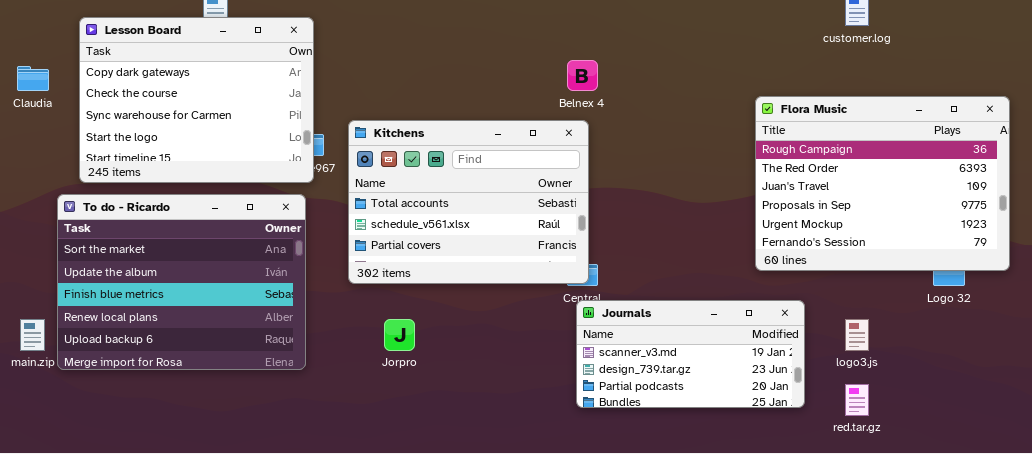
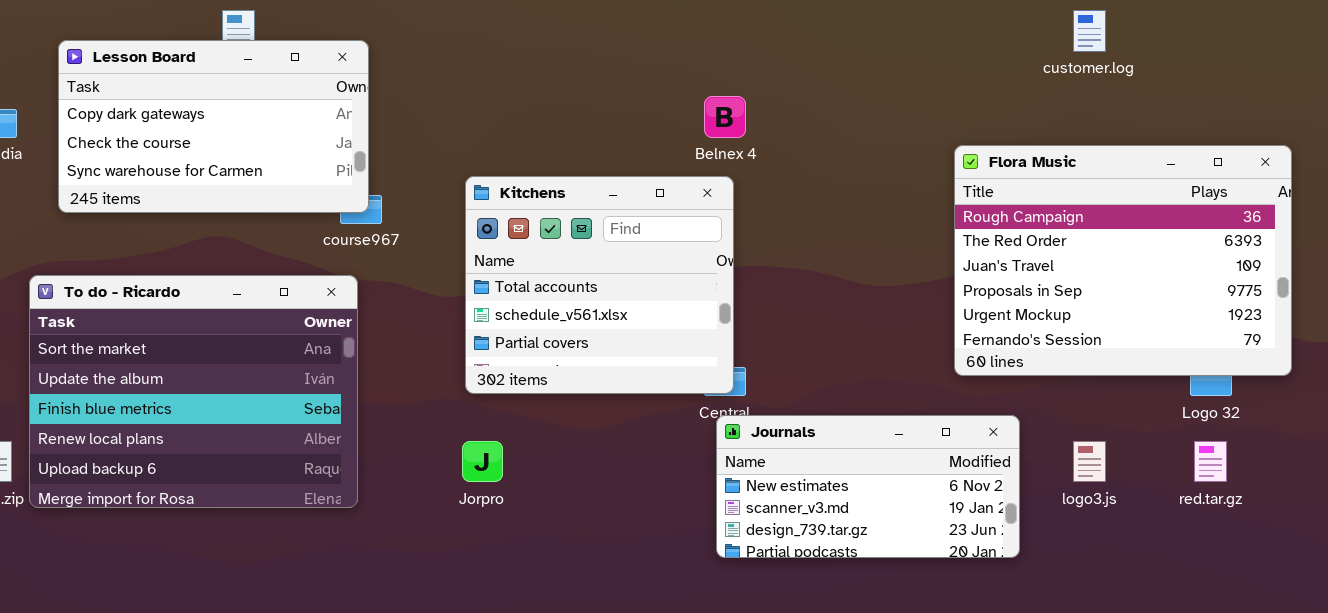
Lesson Board: [79,17,314,183] -> [58,40,369,213], resized
Kitchens: [348,120,589,284] -> [465,176,734,394], resized
Journals: [576,300,805,408] -> [716,415,1020,558], scrolled up 1 row
red.tar.gz: [845,384,869,416] -> [1194,441,1227,482], moved

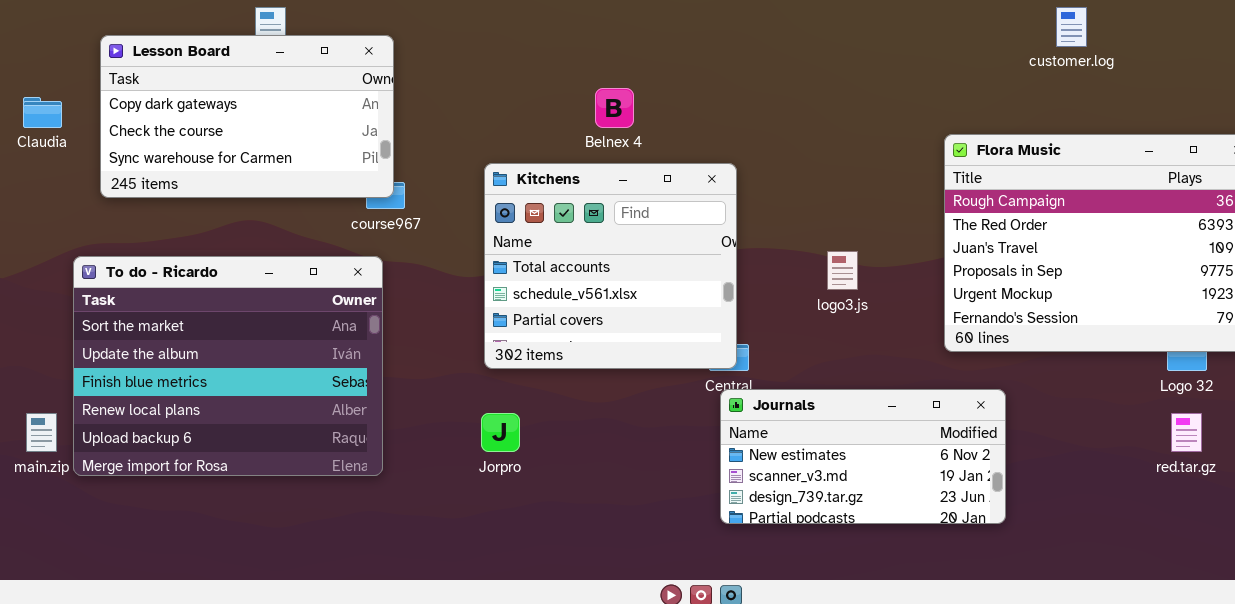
Belnex 4: [704,96,746,138] -> [595,88,634,128], moved
logo3.js: [1073,441,1106,482] -> [827,251,858,290], moved

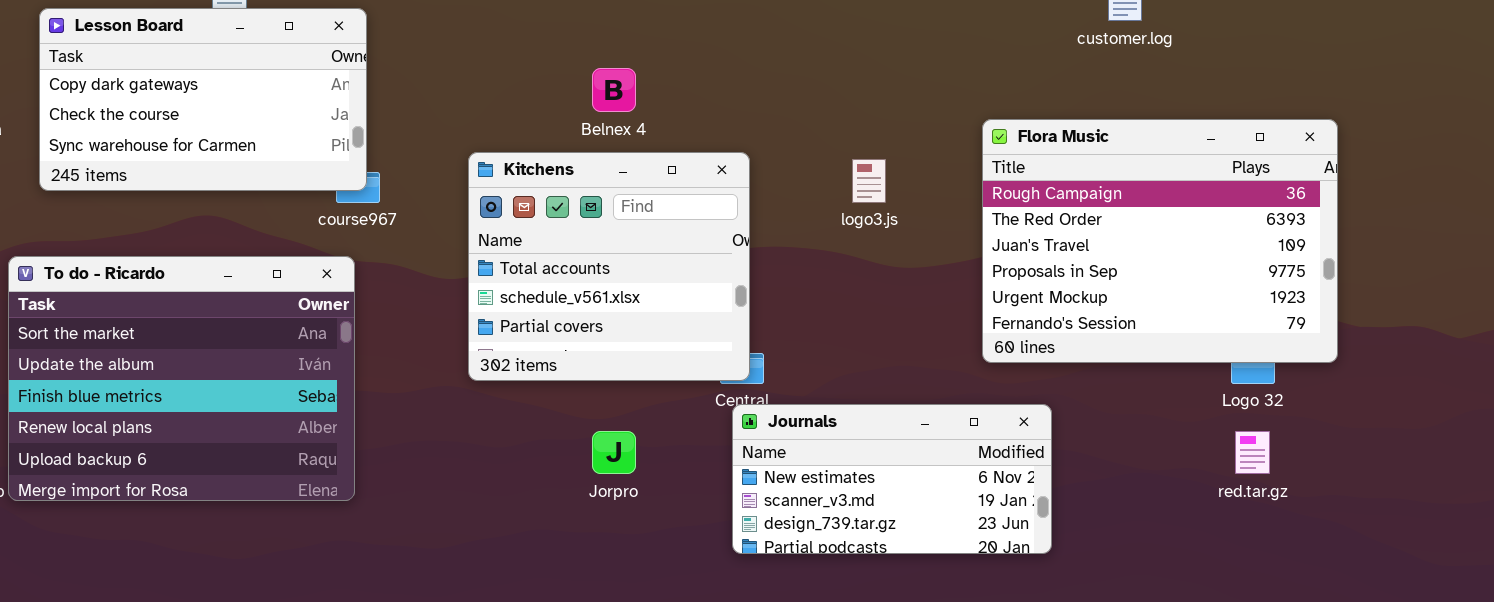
logo3.js: [827,251,858,290] -> [852,159,886,203], moved
Jorpro: [481,413,520,452] -> [592,431,636,474], moved

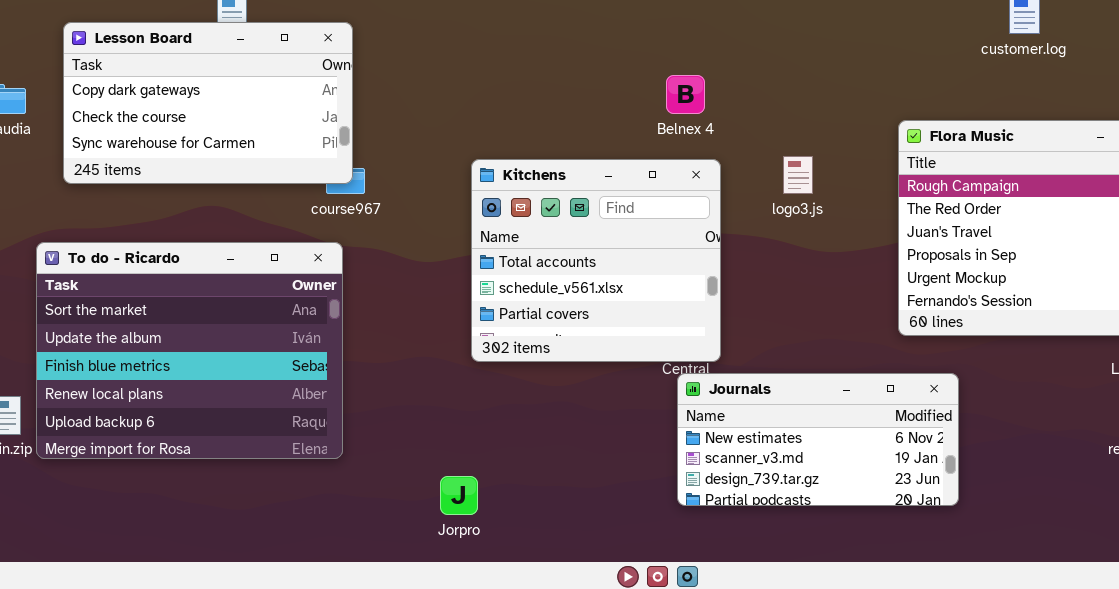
Belnex 4: [592,68,636,112] -> [666,75,705,114], moved
Kitchens: [468,152,750,381] -> [471,159,721,362], moved
Jorpro: [592,431,636,474] -> [440,476,478,515], moved

